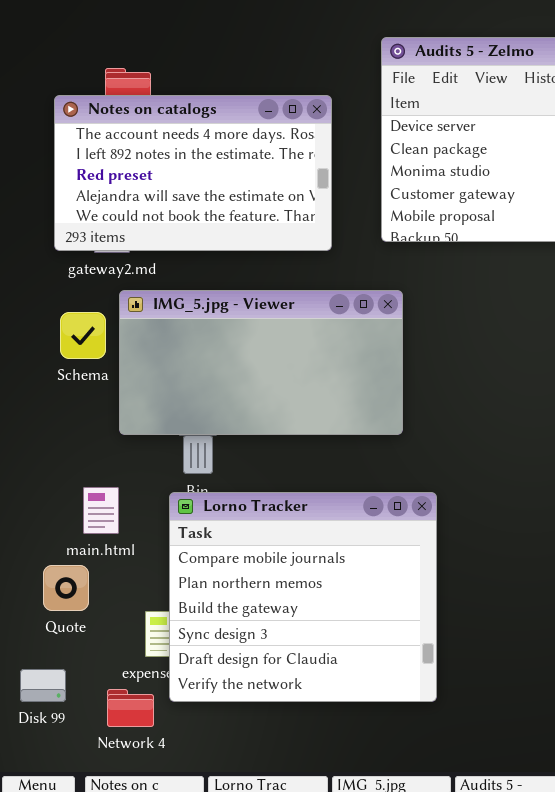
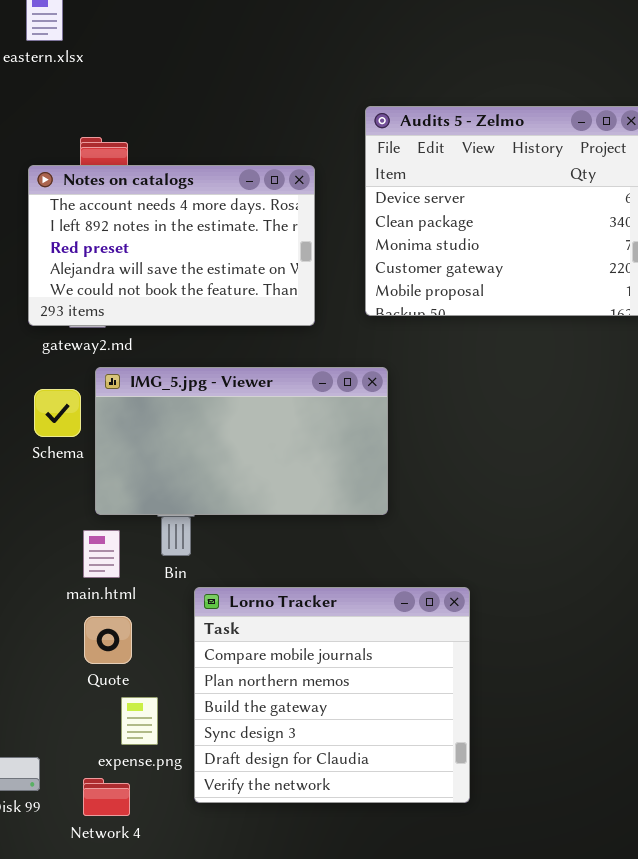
main.html: [83,487,119,534] -> [83,530,120,578], moved
Lorno Tracker: [169,492,437,702] -> [194,587,470,803], moved
Quote: [43,565,89,611] -> [84,616,132,664], moved

